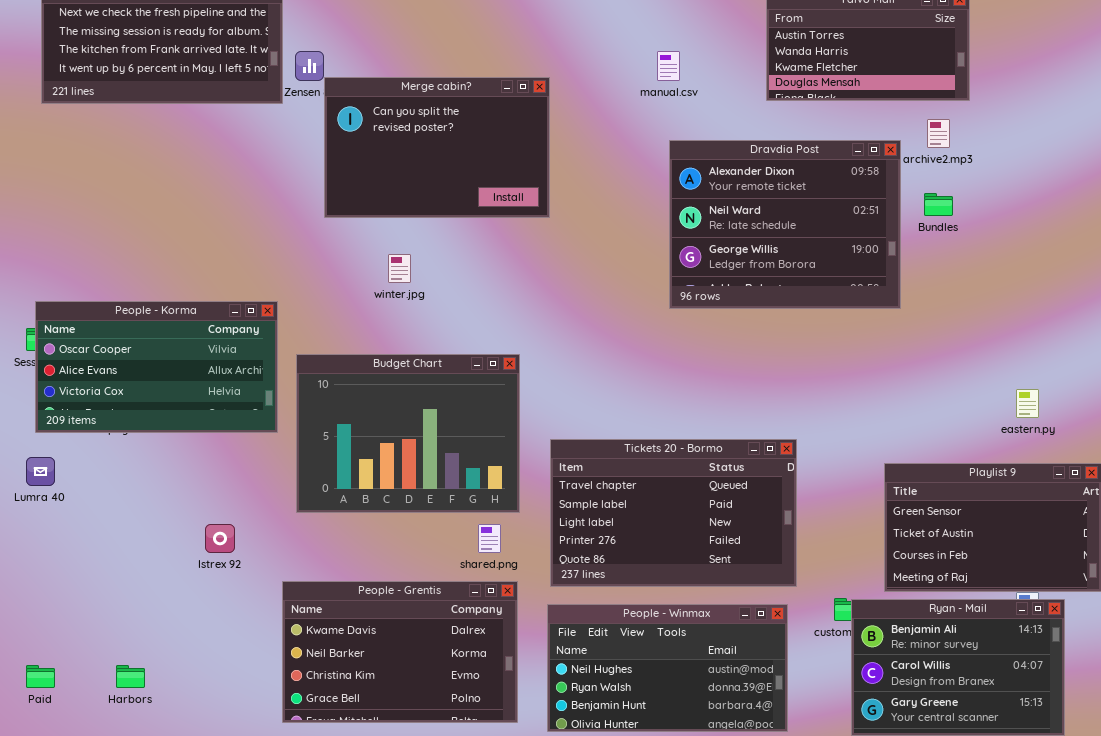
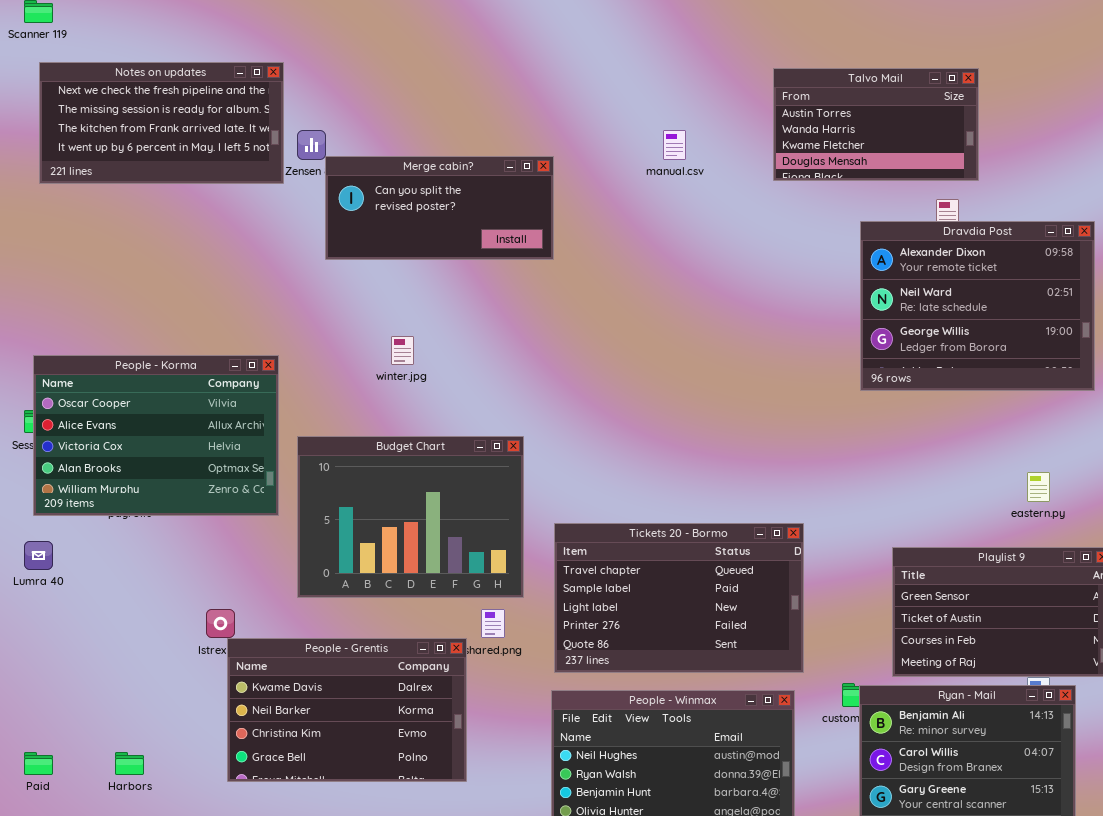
Merge cabin?: [324,77,550,218] -> [325,156,554,260], resized
Dravdia Post: [669,140,901,309] -> [860,221,1095,391], moved
People - Korma: [35,301,278,433] -> [33,355,279,516], resized
People - Grentis: [282,581,518,723] -> [227,638,467,782], moved

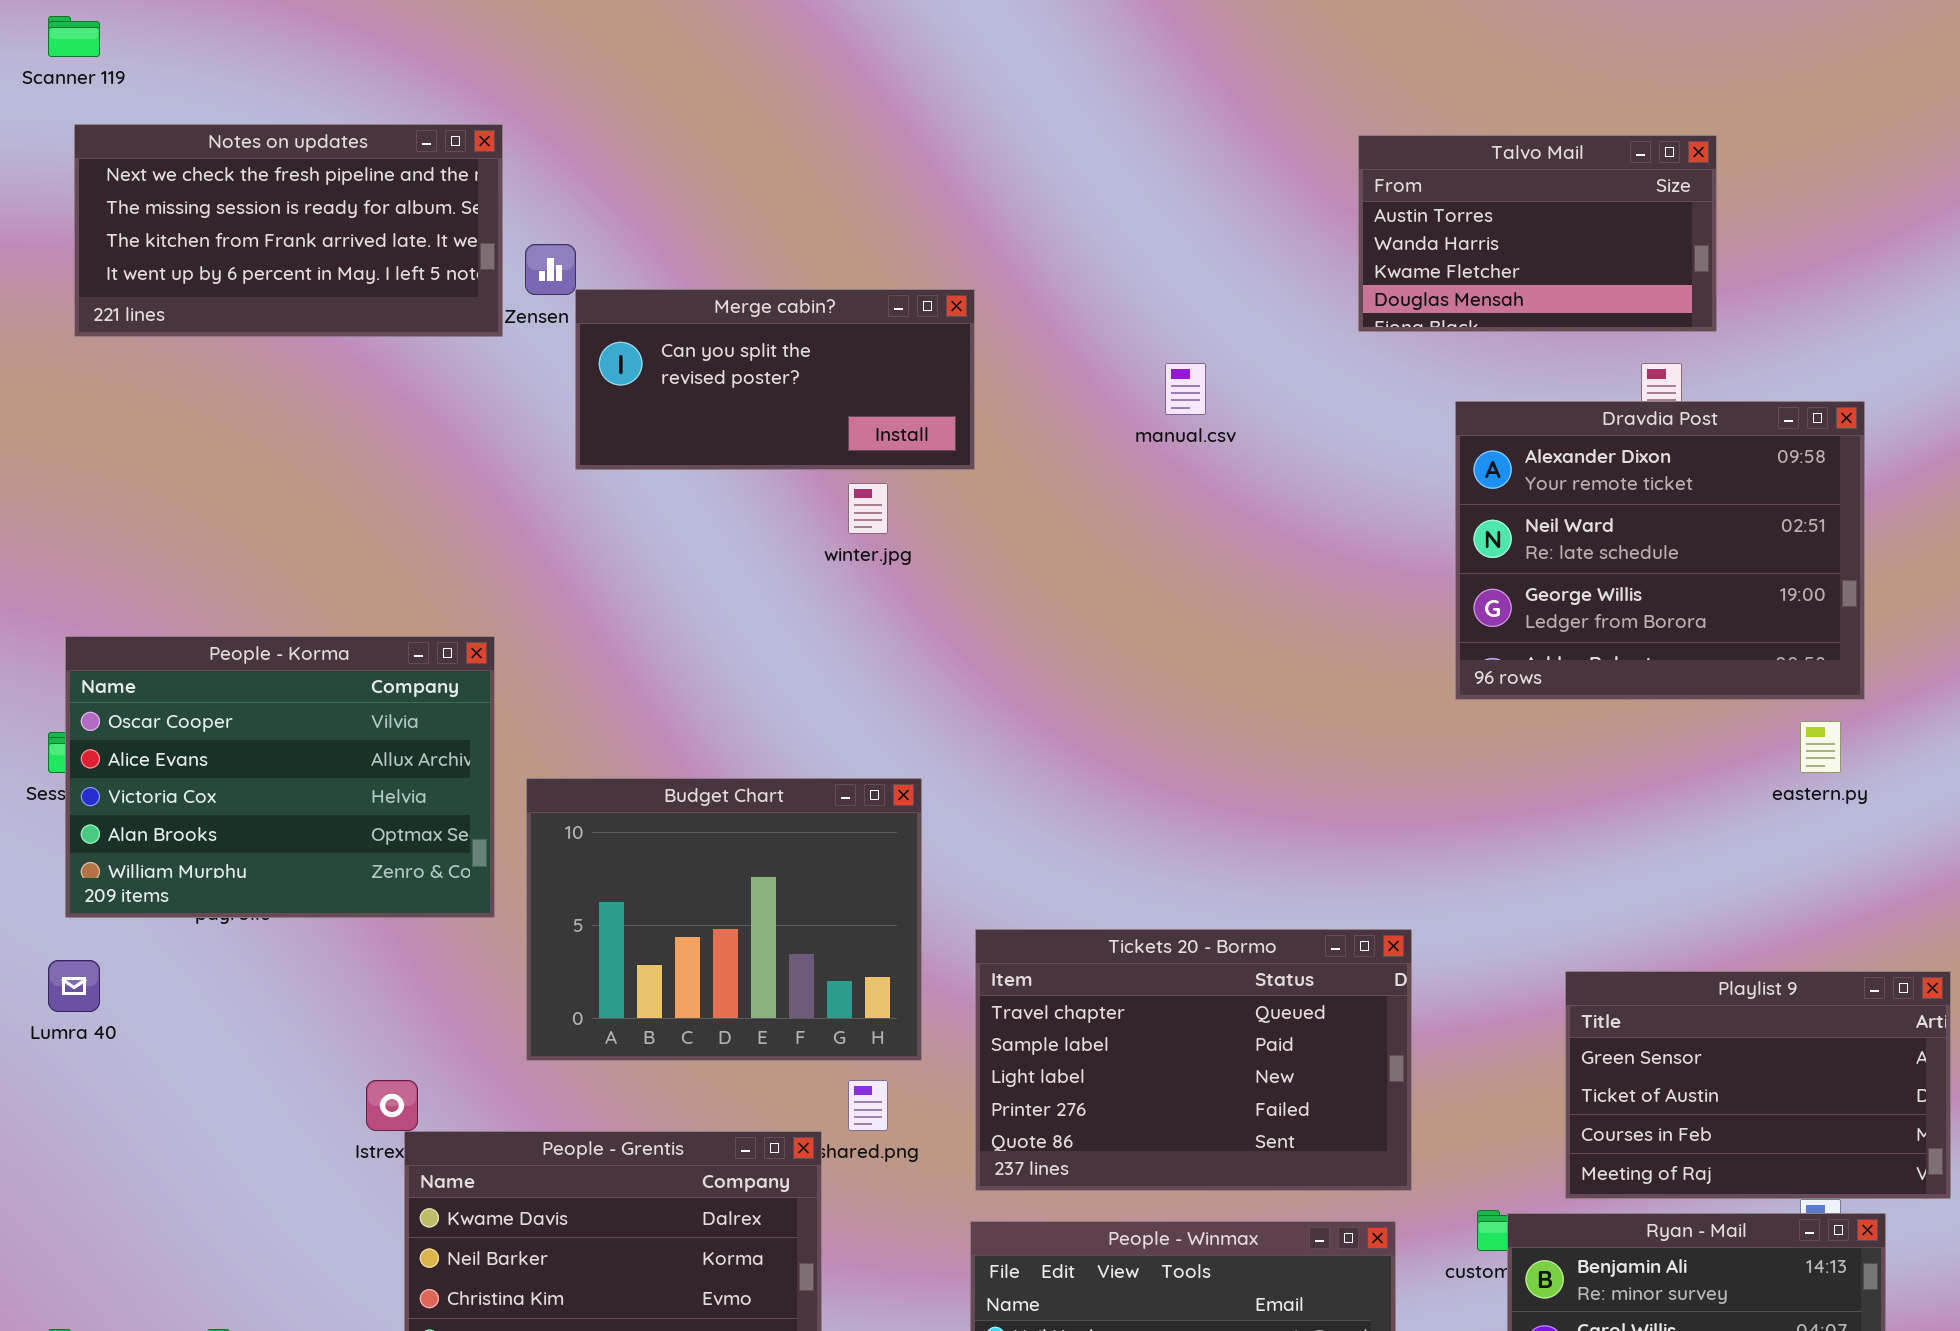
manual.csv: [663,130,686,160] -> [1165,363,1206,415], moved
Dravdia Post: [860,221,1095,391] -> [1455,401,1865,700], moved
winter.jpg: [391,336,414,365] -> [848,483,888,534], moved
eastern.py: [1027,472,1050,502] -> [1800,721,1841,773], moved

